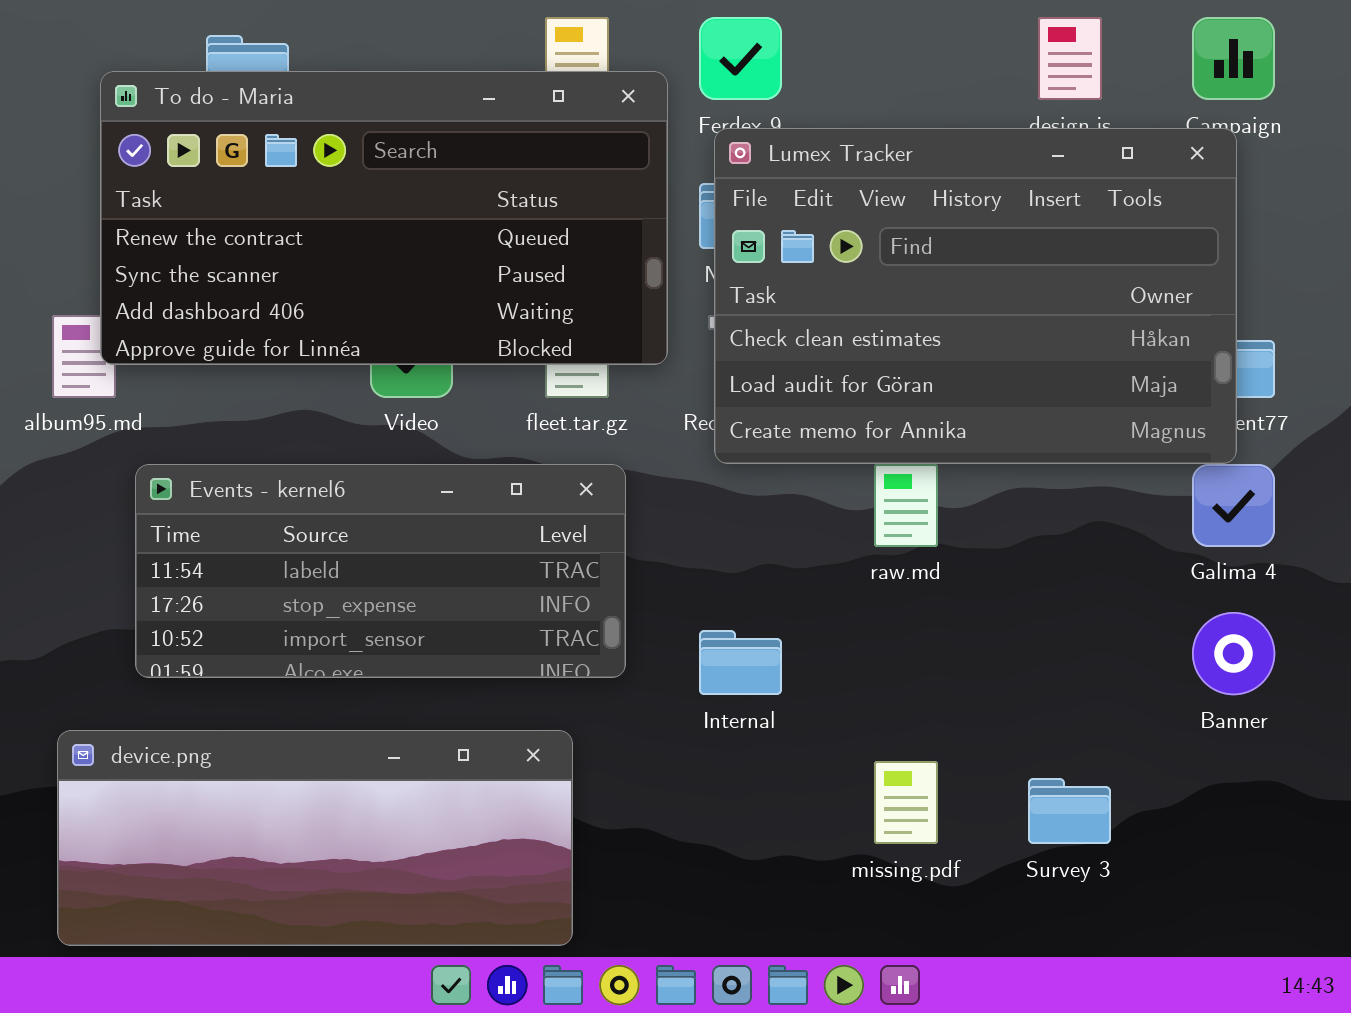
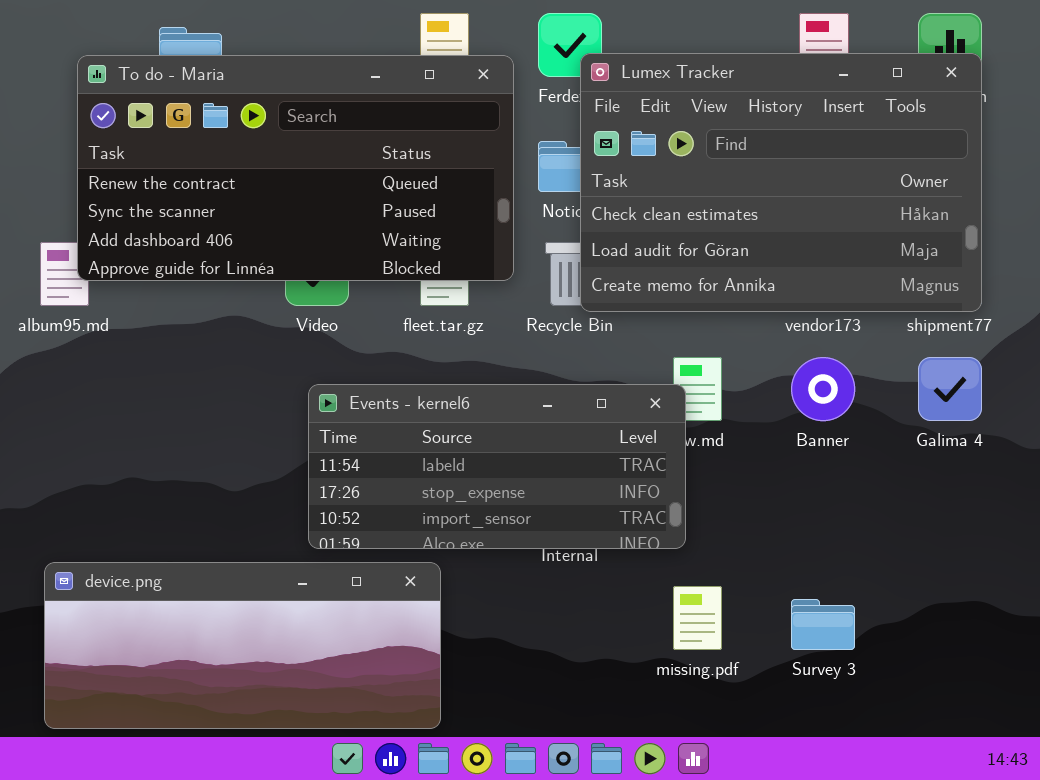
Lumex Tracker: [714,128,1237,464] -> [580,53,982,312], moved
Events - kernel6: [135,464,626,678] -> [308,384,686,549], moved
Banner: [1192,612,1275,695] -> [791,357,855,421], moved

